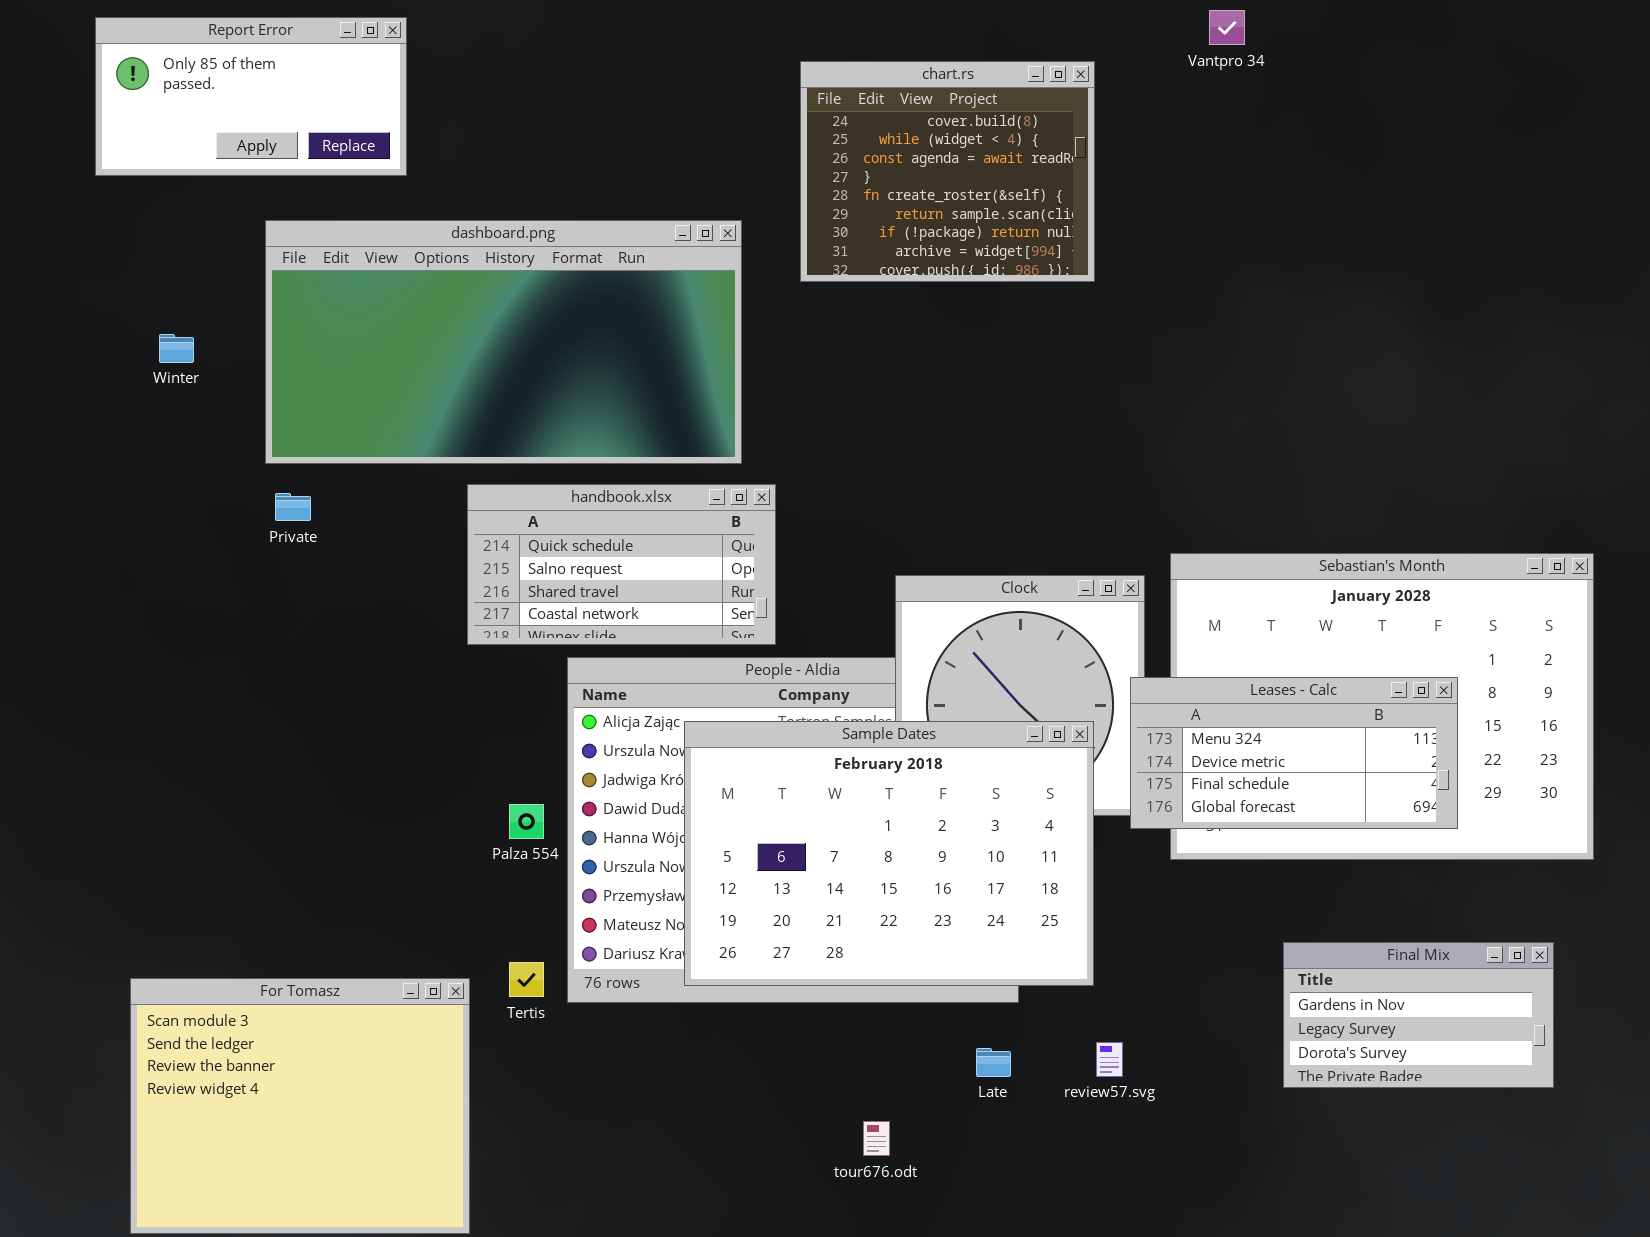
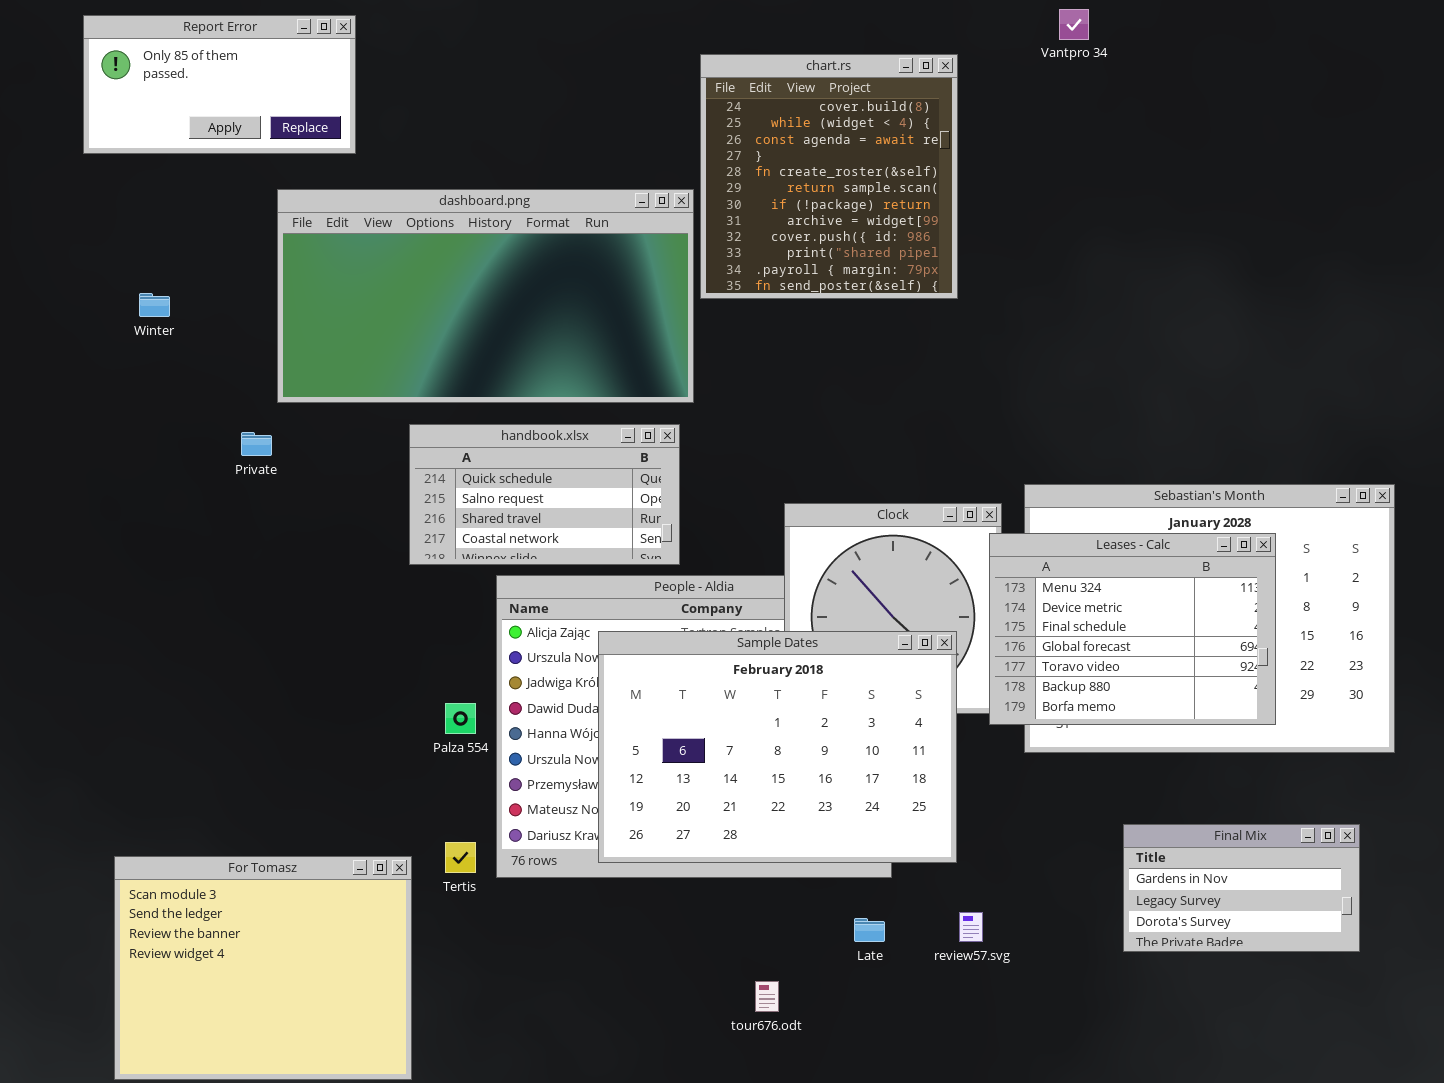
chart.rs: [800,61,1095,282] -> [700,54,958,299], resized
dashboard.png: [265,220,742,464] -> [277,189,694,403], moved
Leases - Calc: [1130,677,1458,829] -> [989,533,1276,725], resized

